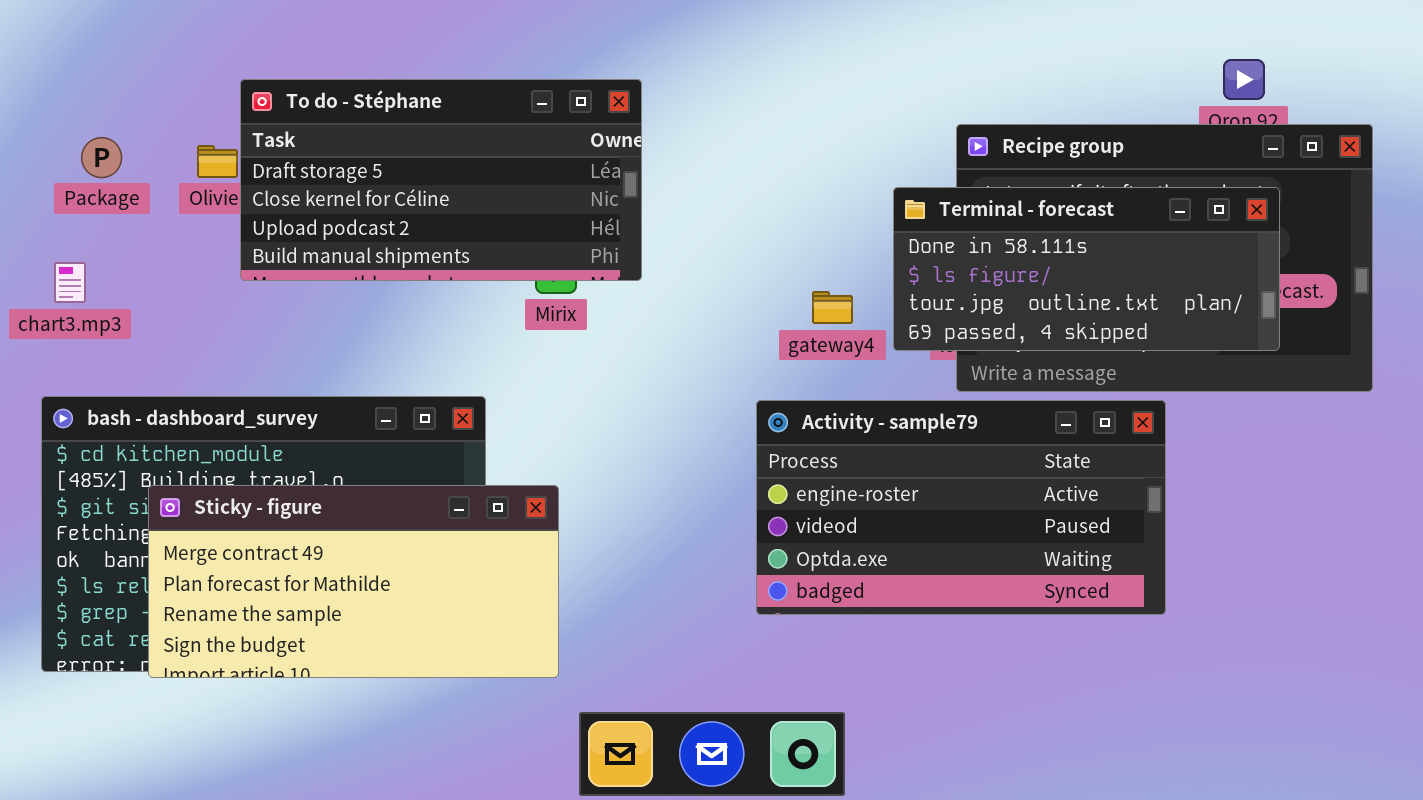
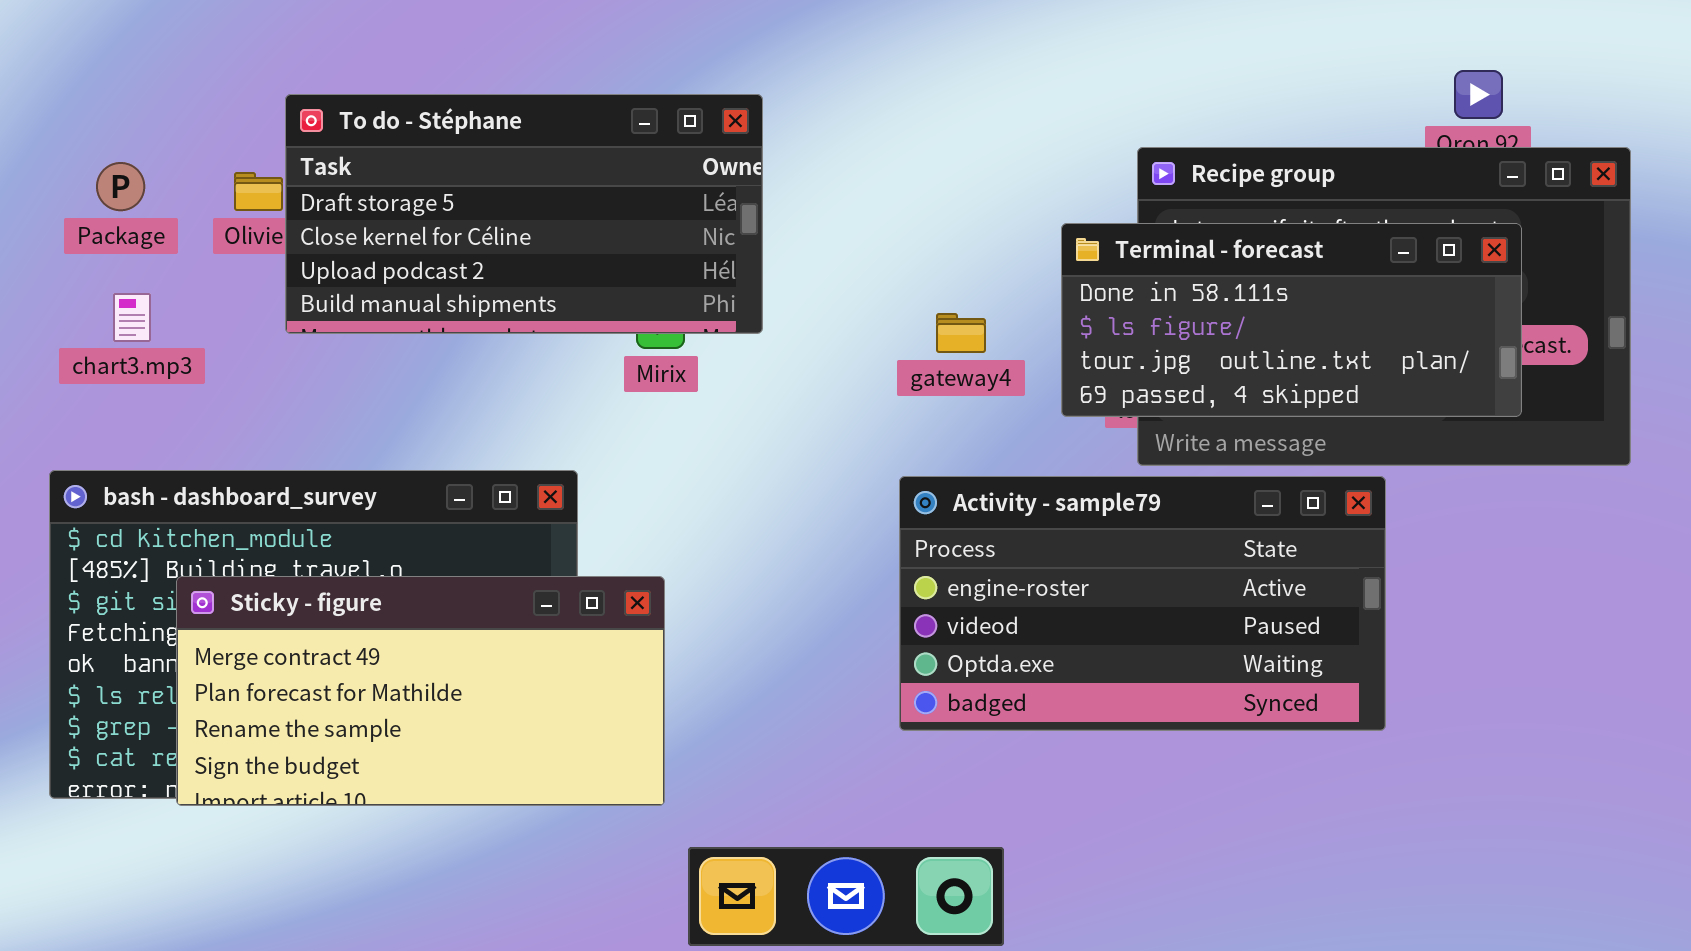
chart3.mp3: [54,262,86,303] -> [113,293,151,342], moved
gateway4: [812,291,853,324] -> [936,313,986,353], moved

